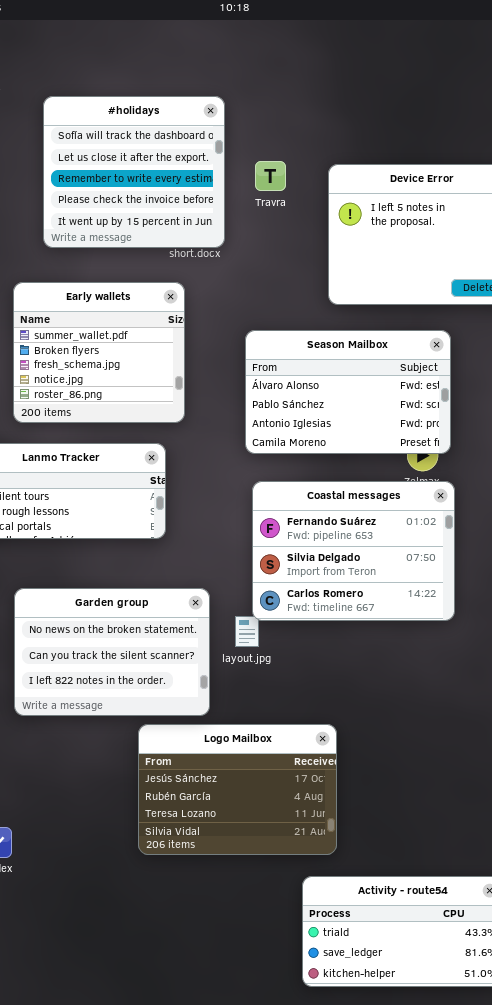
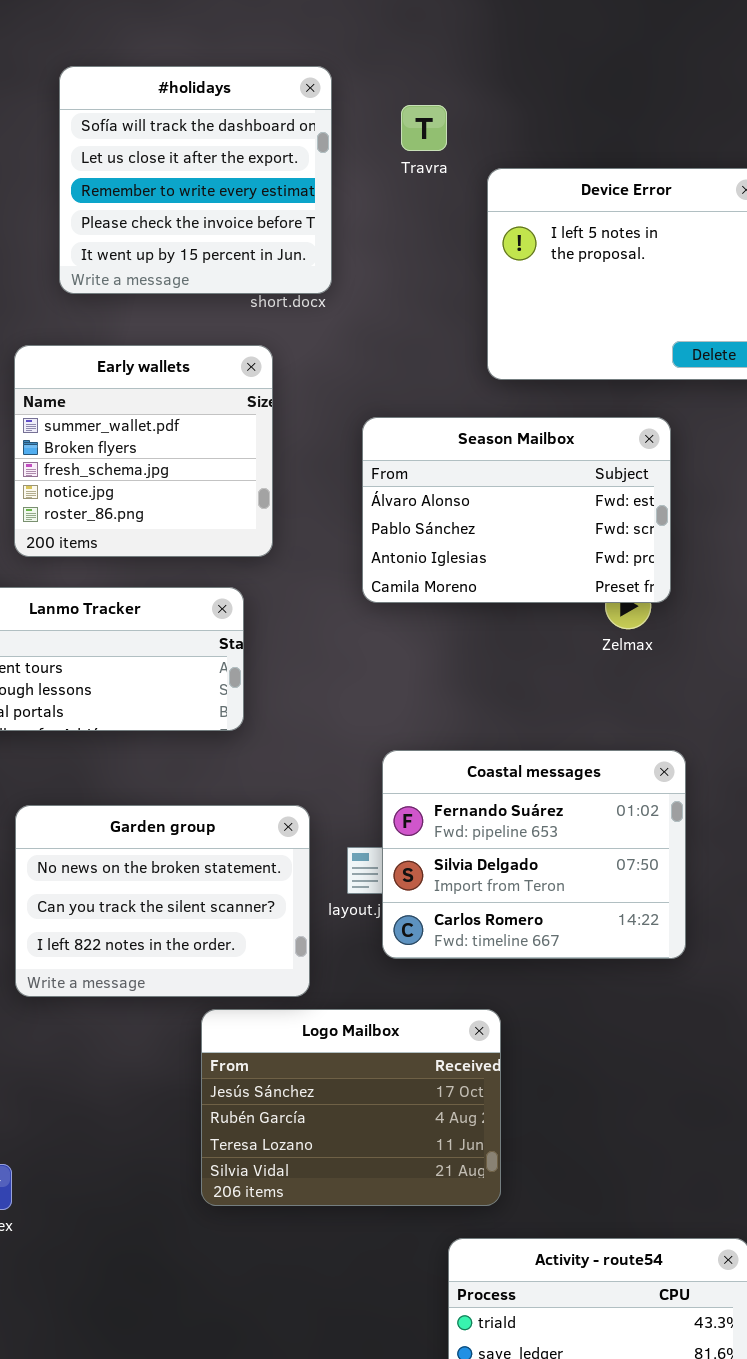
Travra: [255,161,286,191] -> [401,105,447,151], moved
Coastal messages: [252,481,455,621] -> [382,750,686,959], moved

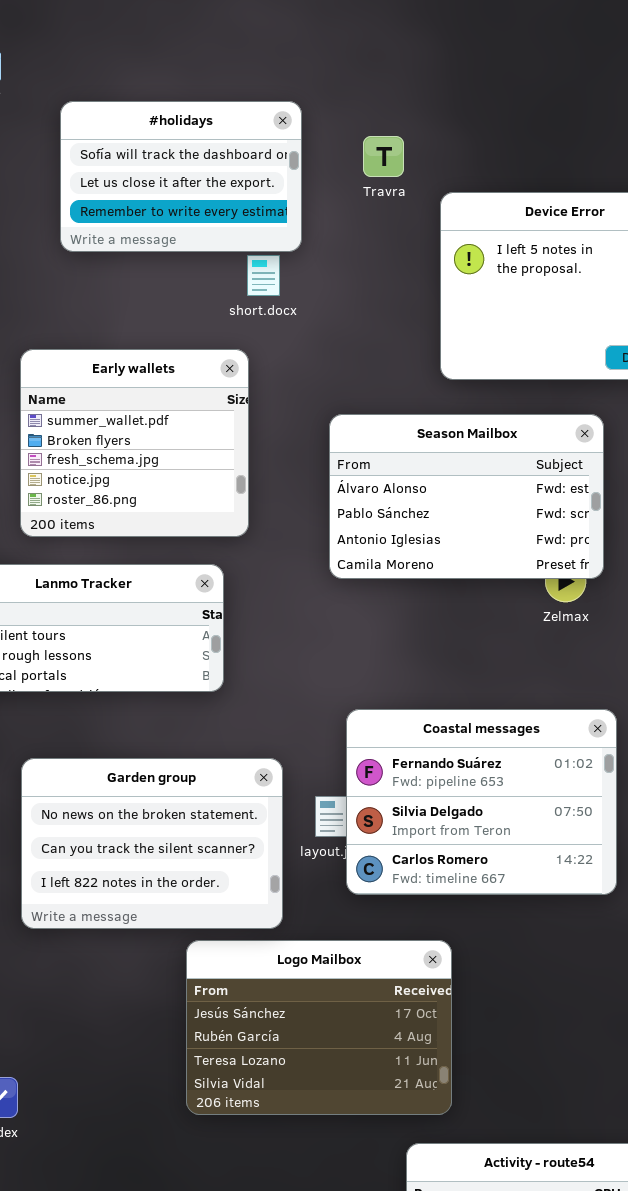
#holidays: [59,66,332,294] -> [60,101,302,252], resized

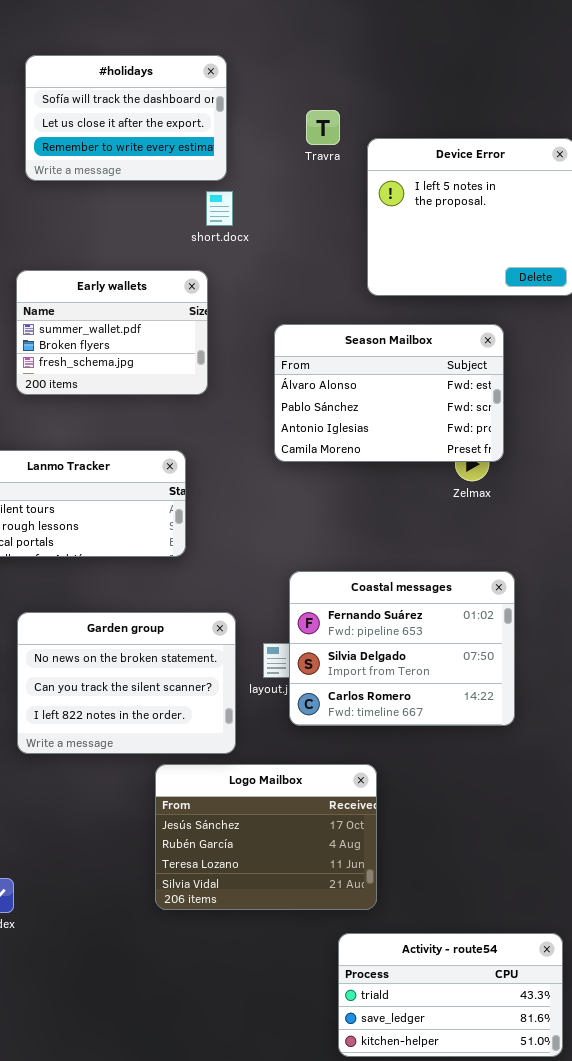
#holidays: [60,101,302,252] -> [25,55,227,181], moved
Travra: [363,136,404,177] -> [306,110,340,145], moved
Early wallets: [20,349,249,537] -> [16,270,208,395], resized

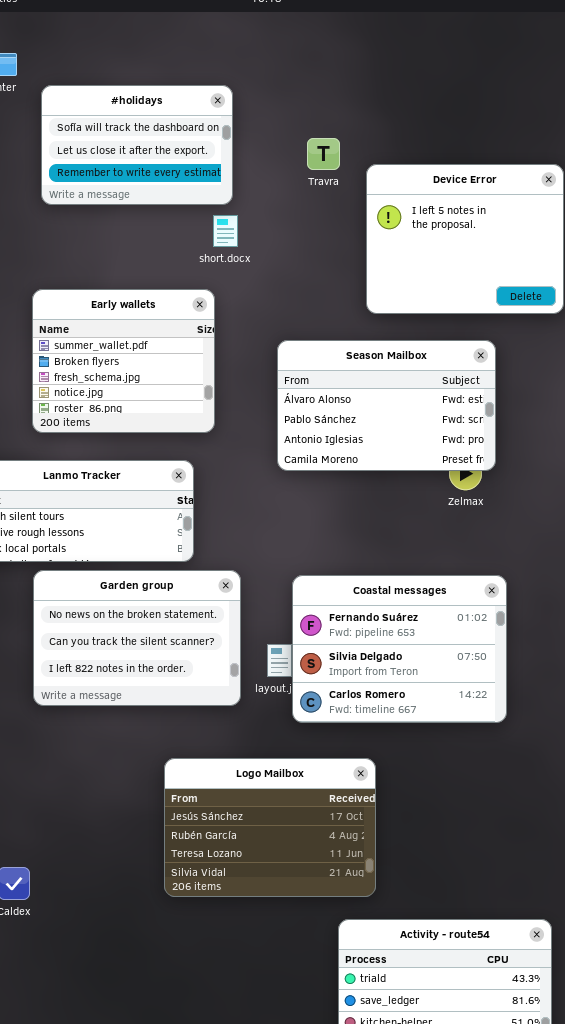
Early wallets: [16,270,208,395] -> [32,289,215,433], resized
Garden group: [17,612,236,754] -> [33,570,241,706], moved

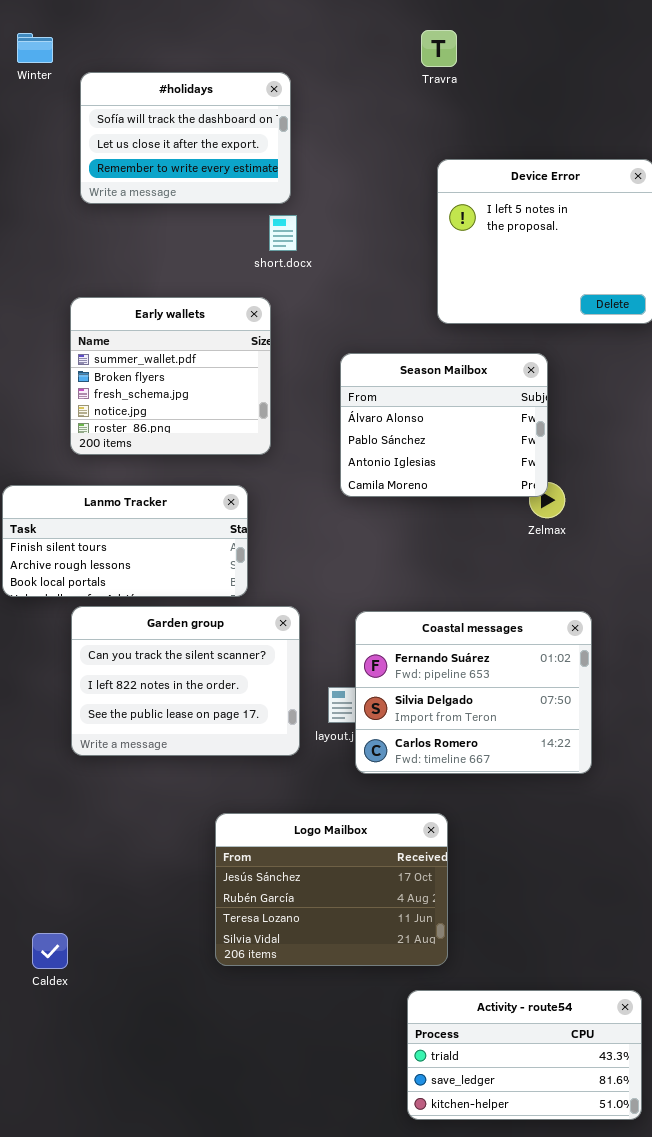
Travra: [307,138,340,170] -> [421,30,457,67], moved
Season Mailbox: [277,340,496,471] -> [340,353,548,497], resized
Garden group: [33,570,241,706] -> [71,606,300,756], scrolled down 1 row

